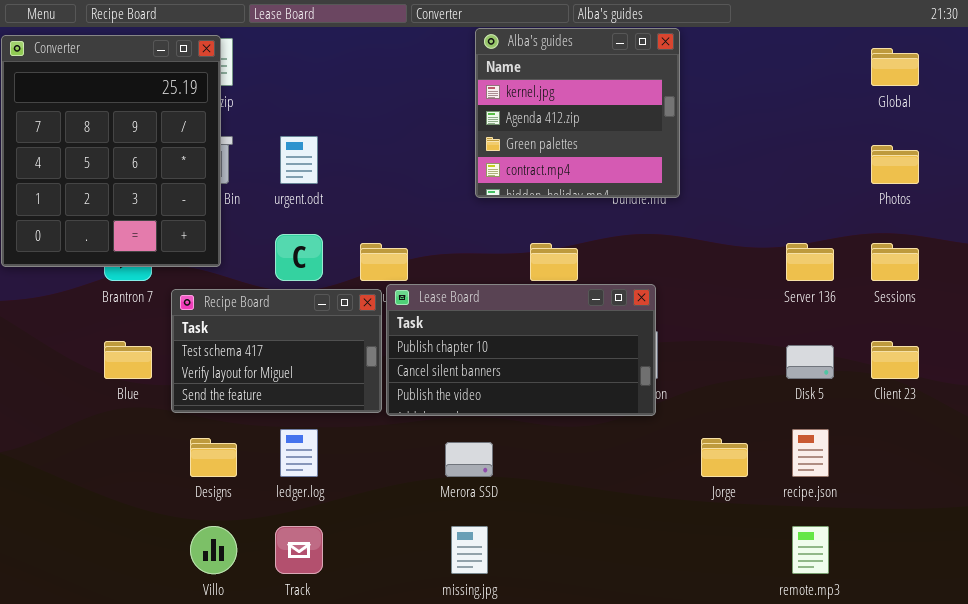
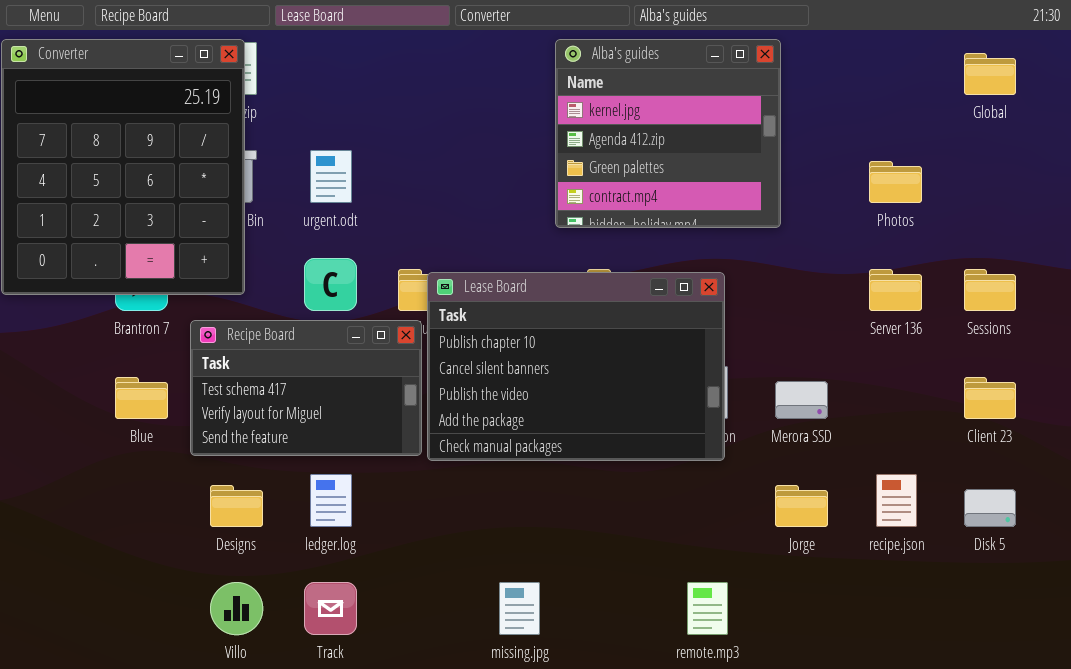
Alba's guides: [475,28,680,198] -> [555,39,781,228], moved
Photos: [871,145,919,184] -> [869,161,922,203], moved
Lease Board: [386,284,656,416] -> [427,272,725,461], resized
Disk 5: [786,345,834,379] -> [964,489,1016,527], moved
Merora SSD: [445,442,493,477] -> [775,381,828,419], moved
remote.mp3: [792,526,829,574] -> [687,582,728,635], moved

